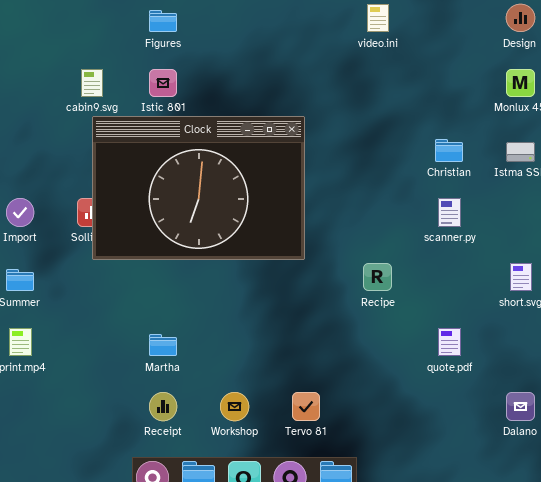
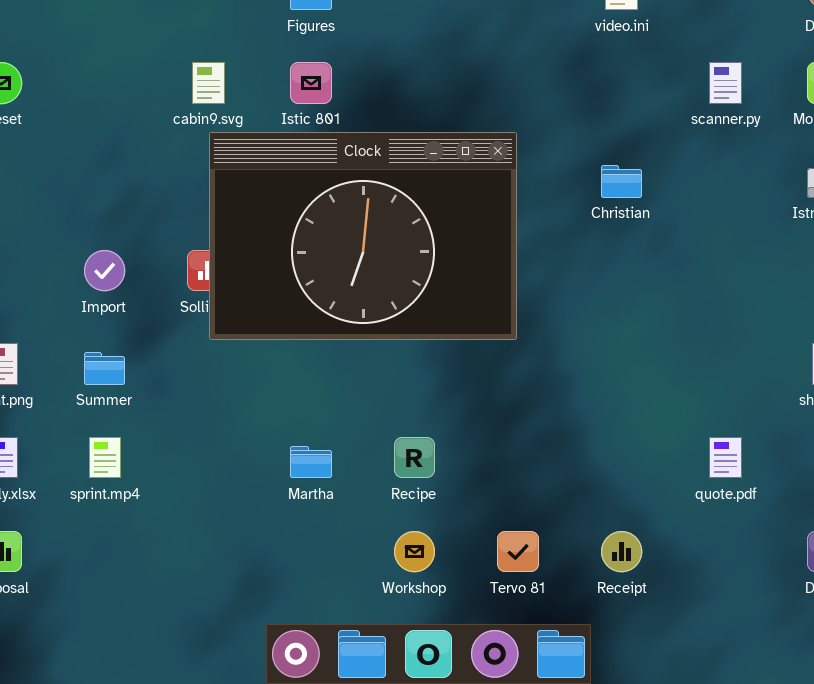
Christian: [435,139,463,162] -> [601,165,642,198], moved
scanner.py: [438,198,461,227] -> [709,62,742,104], moved
Recipe: [363,263,392,291] -> [394,437,435,478], moved
Receipt: [149,392,177,421] -> [601,531,642,572], moved

